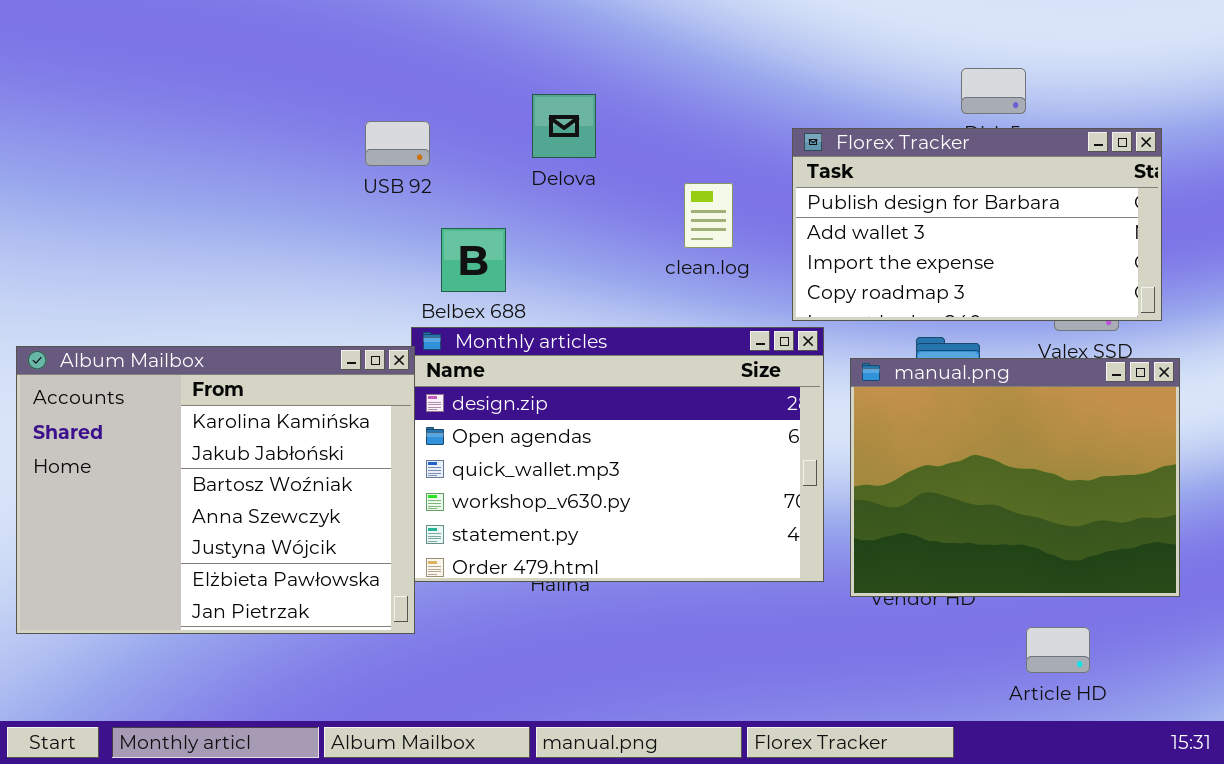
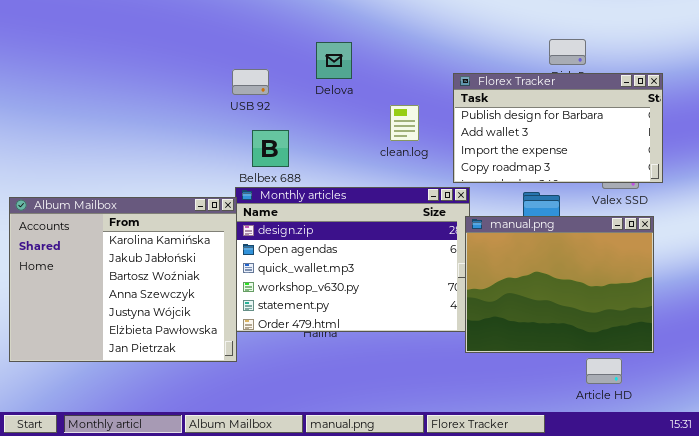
Delova: [532,94,596,158] -> [316,42,352,79], moved
USB 92: [365,121,430,166] -> [232,69,269,95], moved
manual.png: [850,358,1180,597] -> [465,216,654,353], moved

